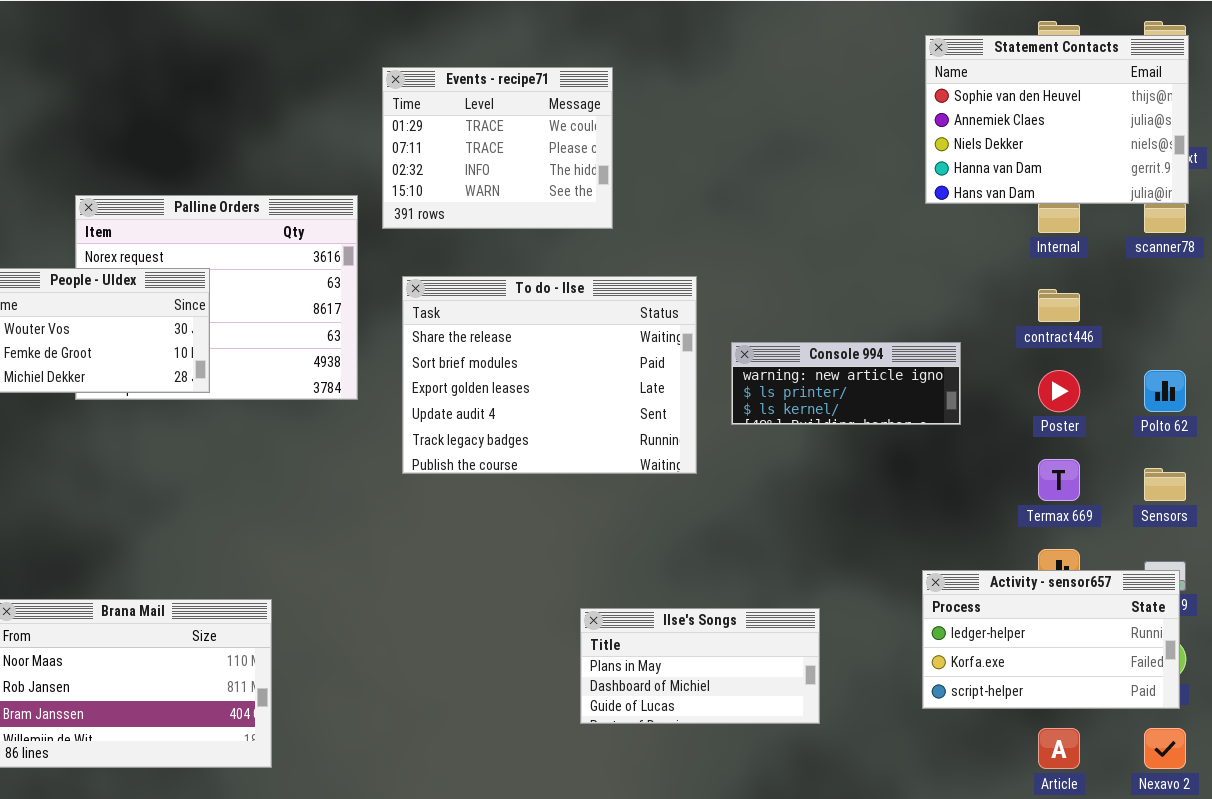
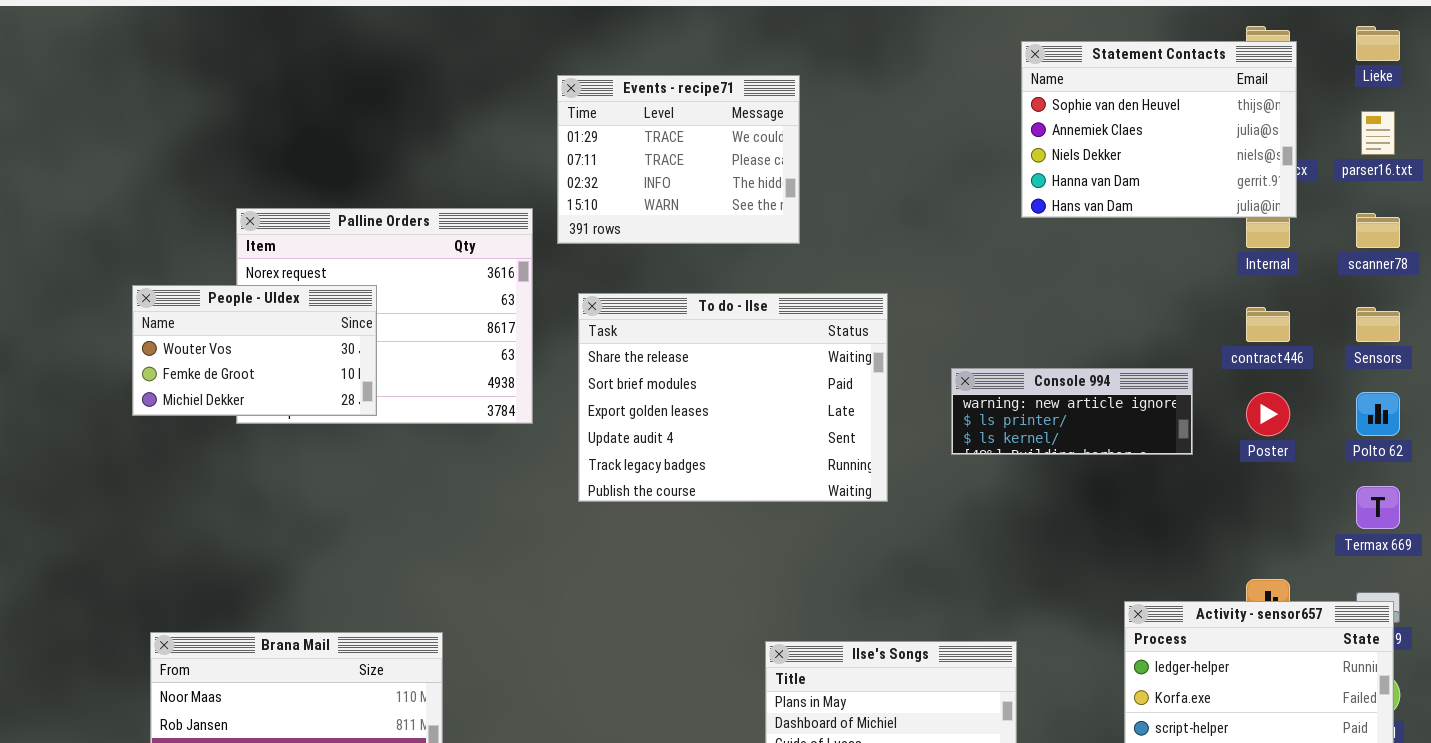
Statement Contacts: [925,35,1189,204] -> [1021,41,1297,218], moved
Console 994: [731,342,961,425] -> [951,368,1193,455], moved
Termax 669: [1038,459,1080,501] -> [1356,486,1400,529], moved
Sensors: [1144,468,1186,501] -> [1356,307,1400,342], moved

